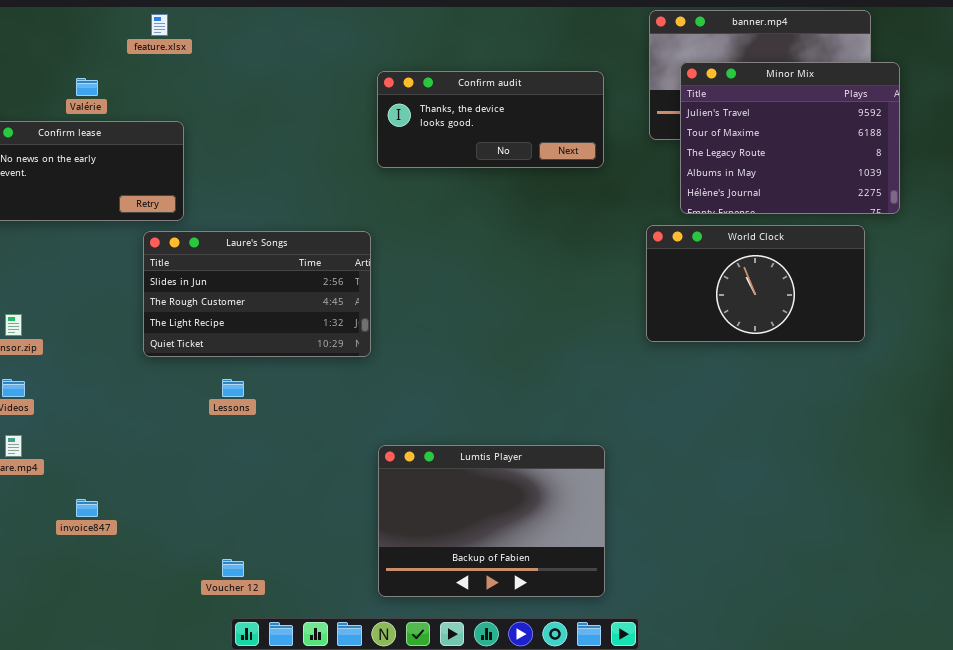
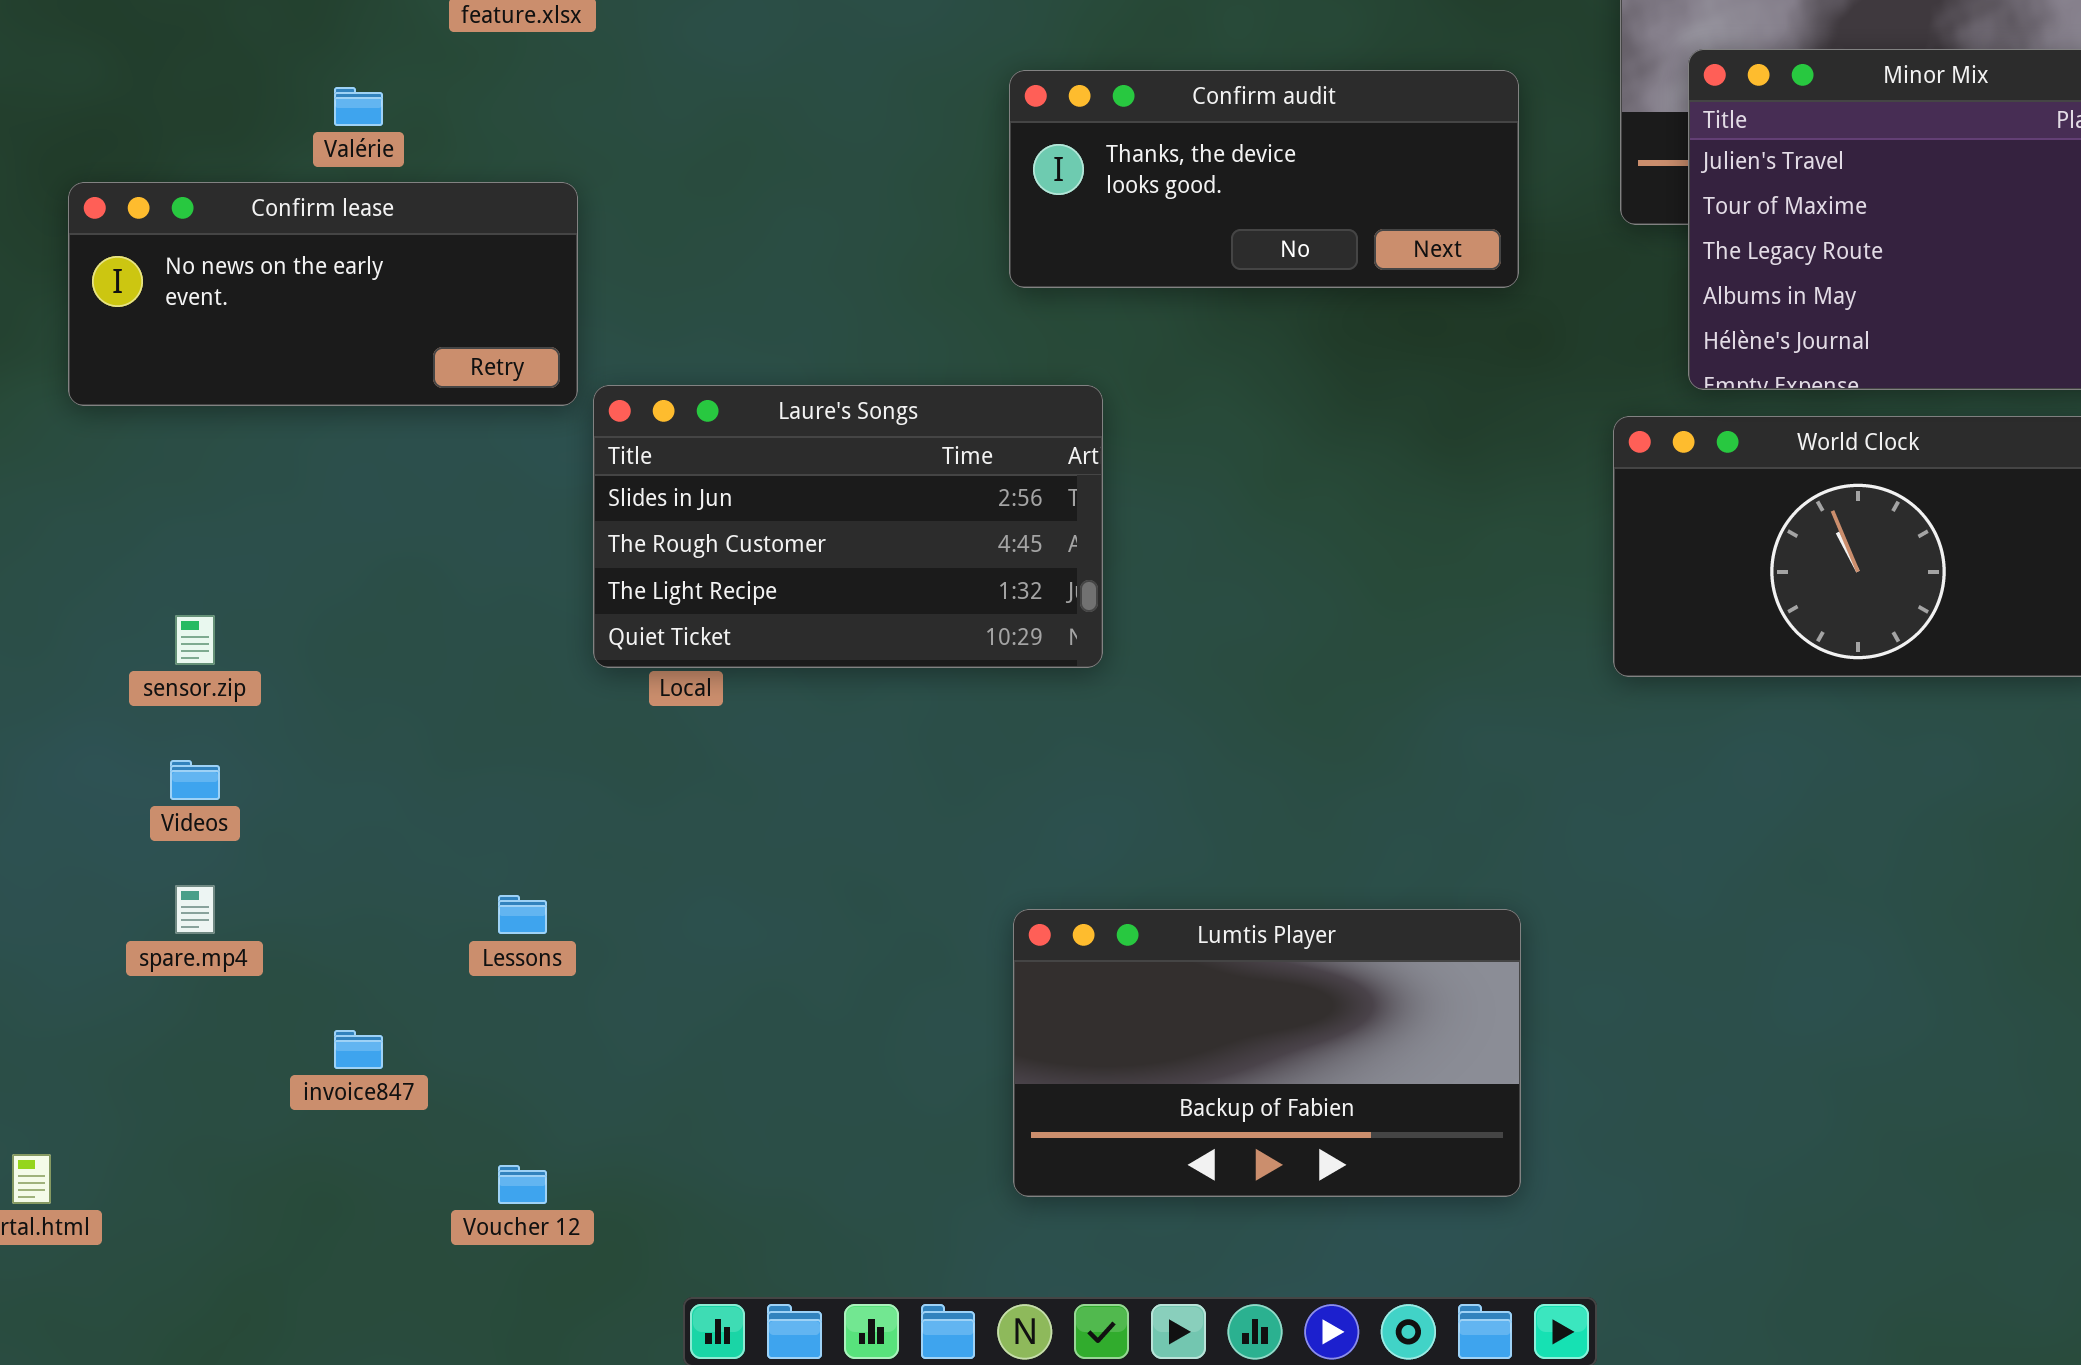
Laure's Songs: [143,231,371,357] -> [593,385,1103,668], moved
Lessons: [222,379,244,397] -> [498,895,547,934], moved
Lumtis Player: [378,445,605,597] -> [1013,909,1521,1197], resized
Voucher 12: [222,559,244,577] -> [498,1165,547,1204], moved

